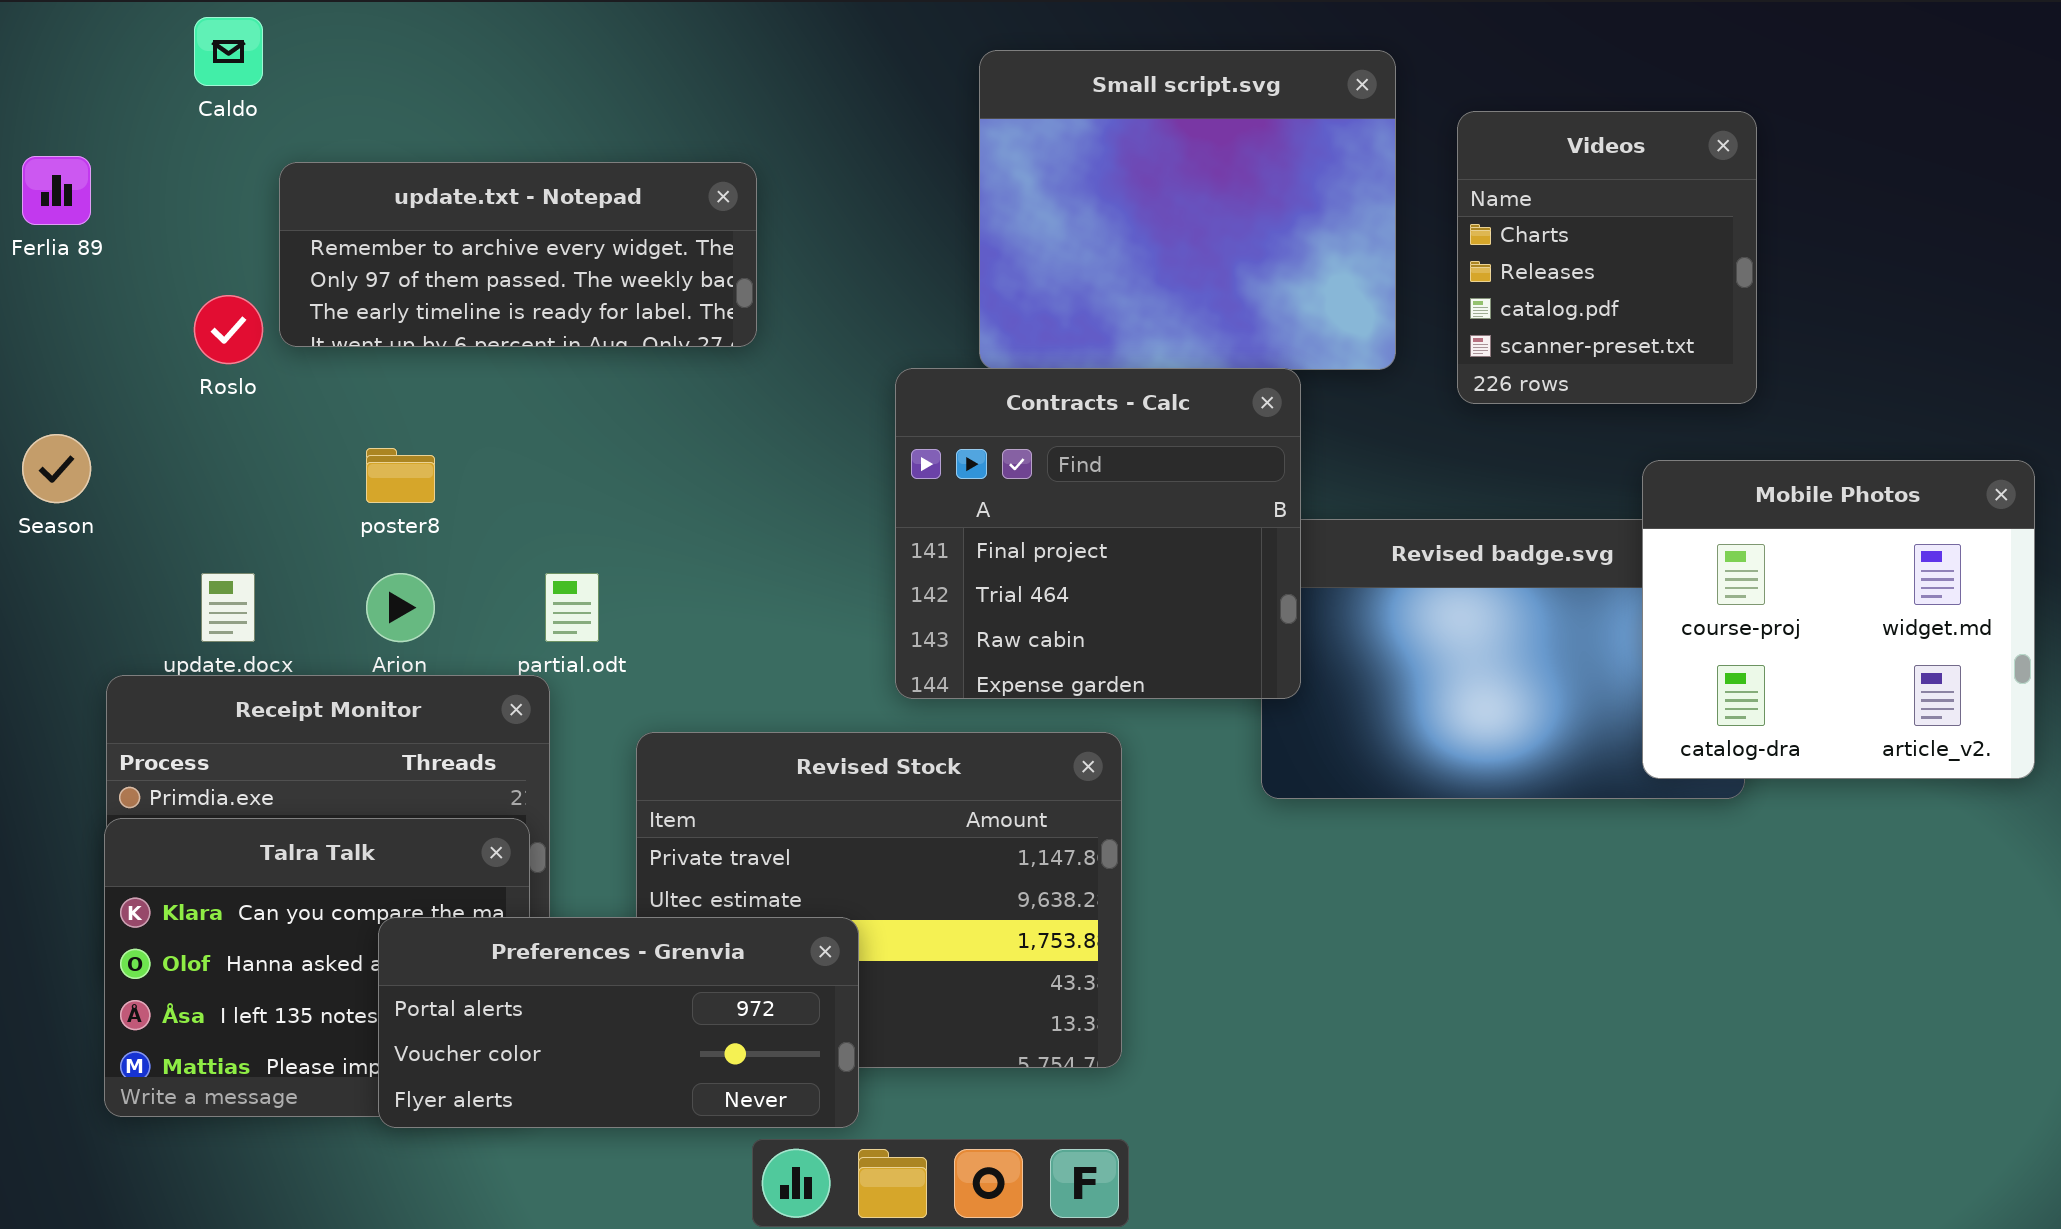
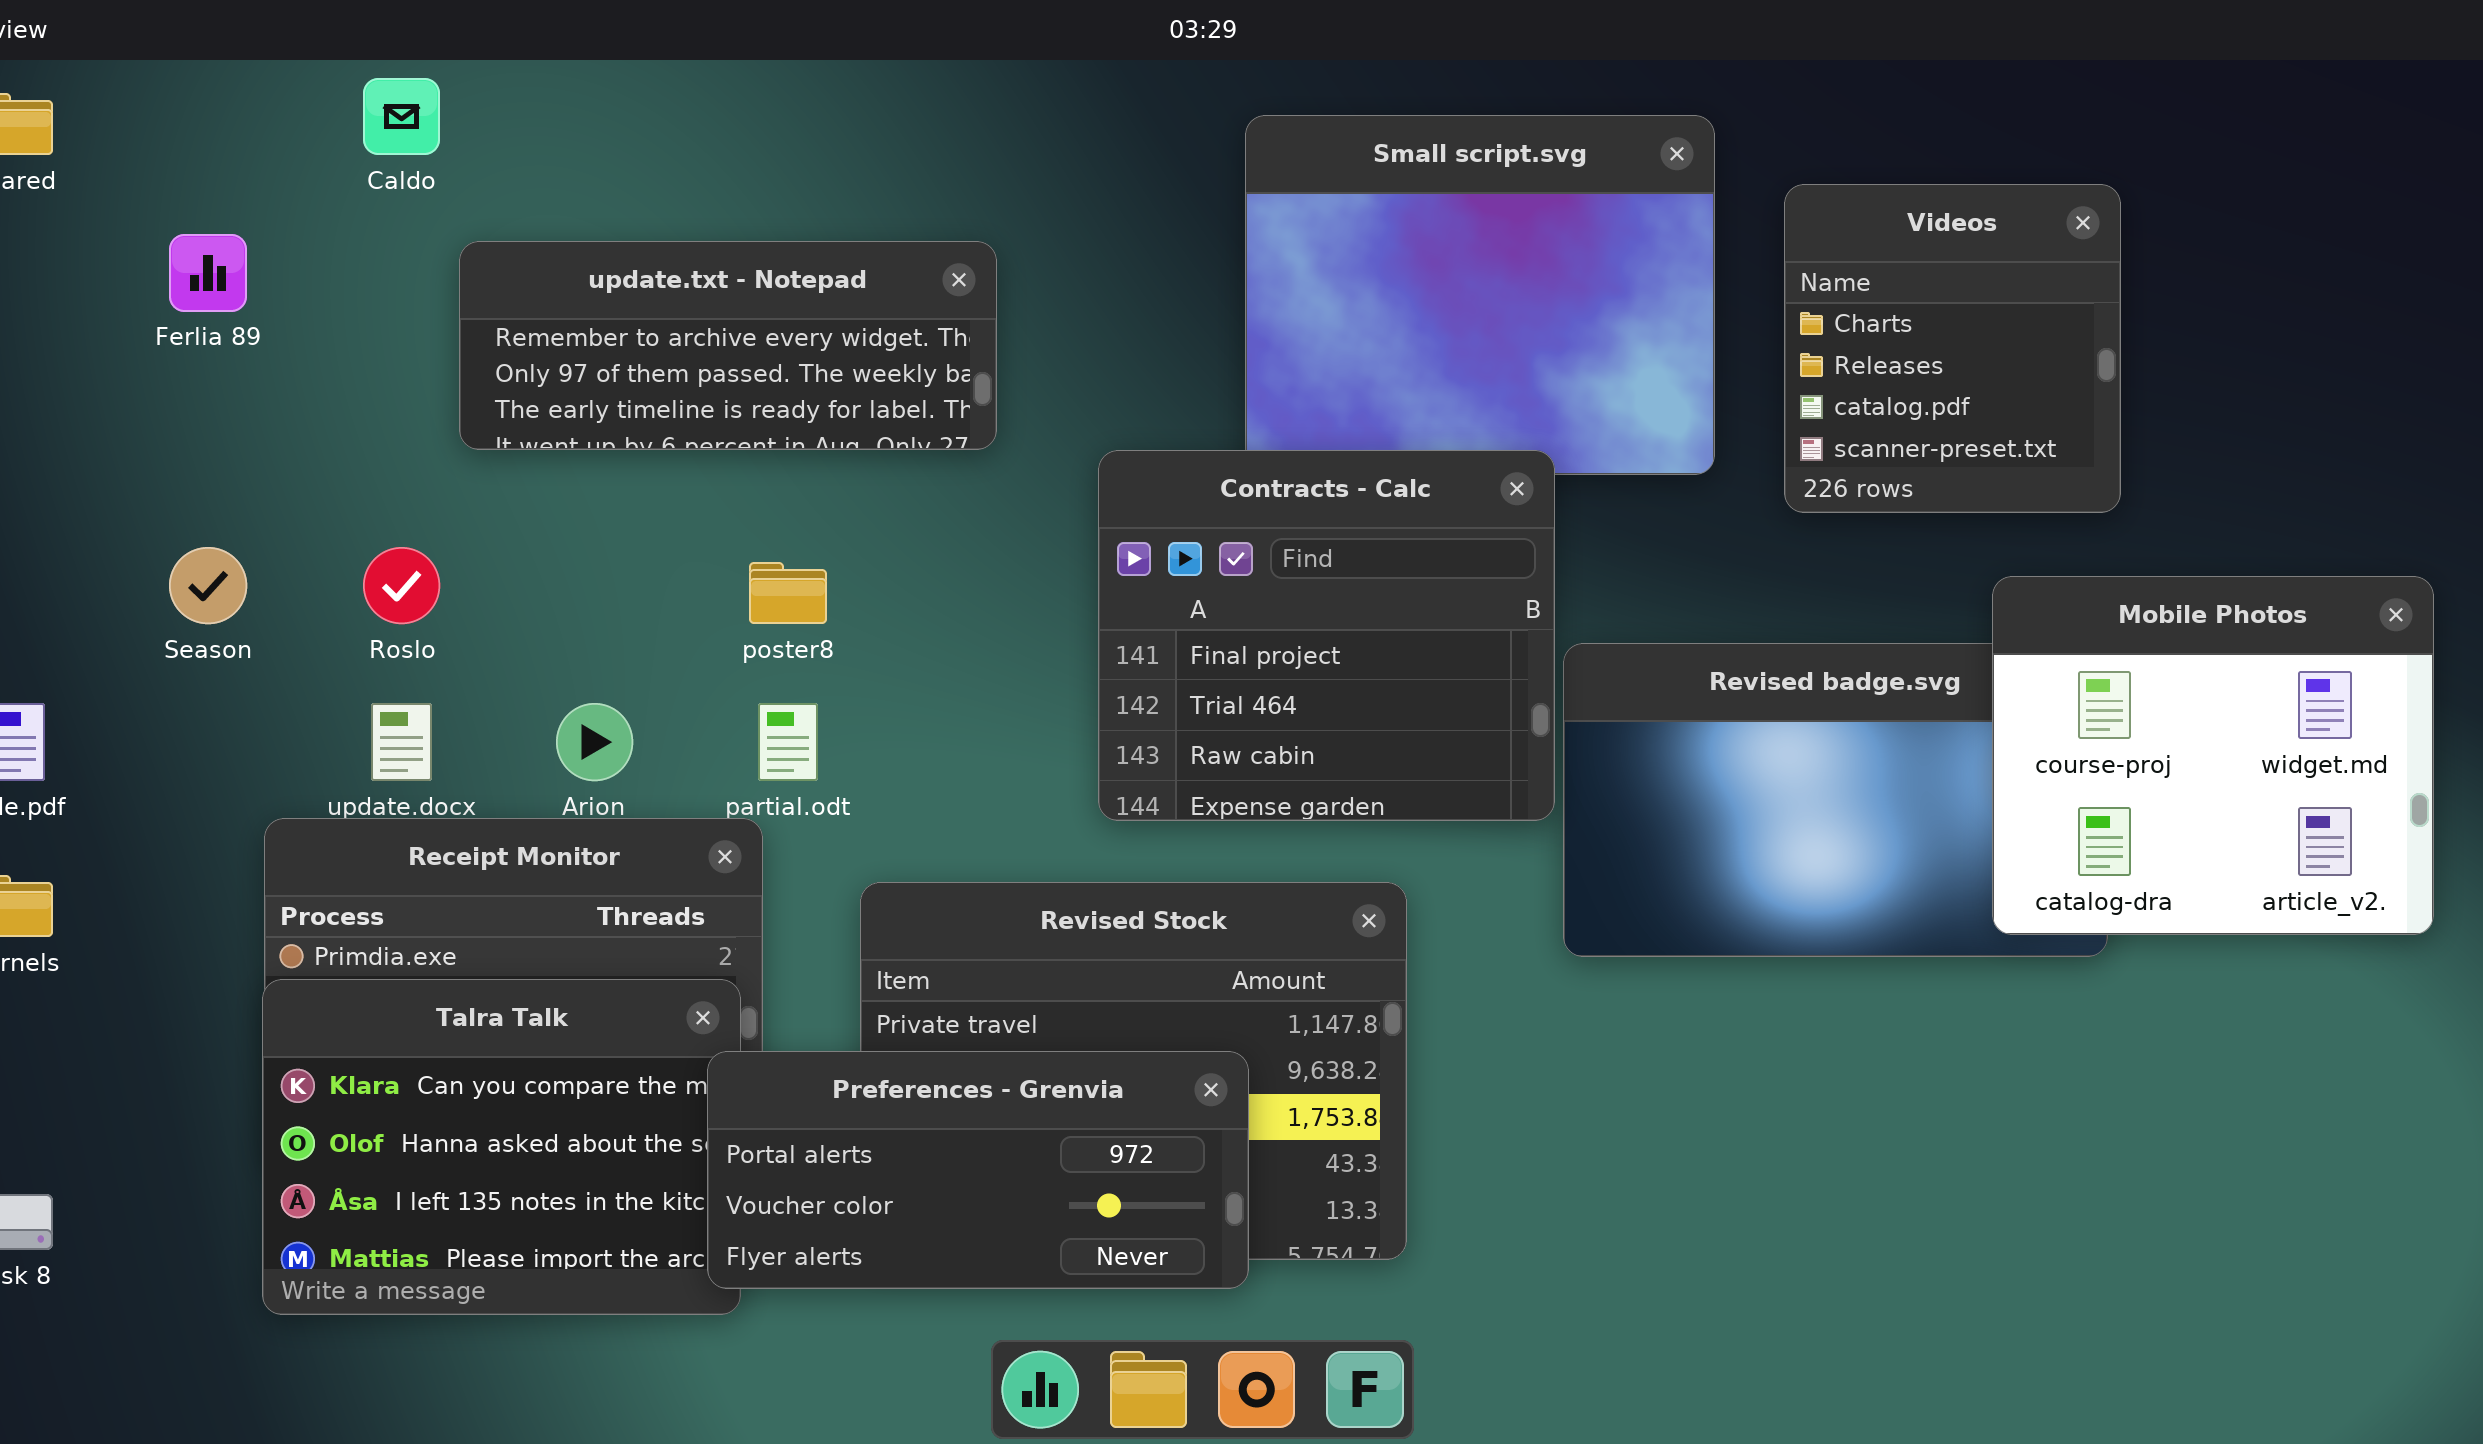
Roslo: [194,295,263,364] -> [363,547,440,624], moved
Contracts - Calc: [895,368,1301,699] -> [1098,450,1555,821], moved
poster8: [366,448,435,503] -> [749,562,827,624], moved
Preferences - Grenvia: [378,917,859,1128] -> [707,1051,1249,1289], moved

